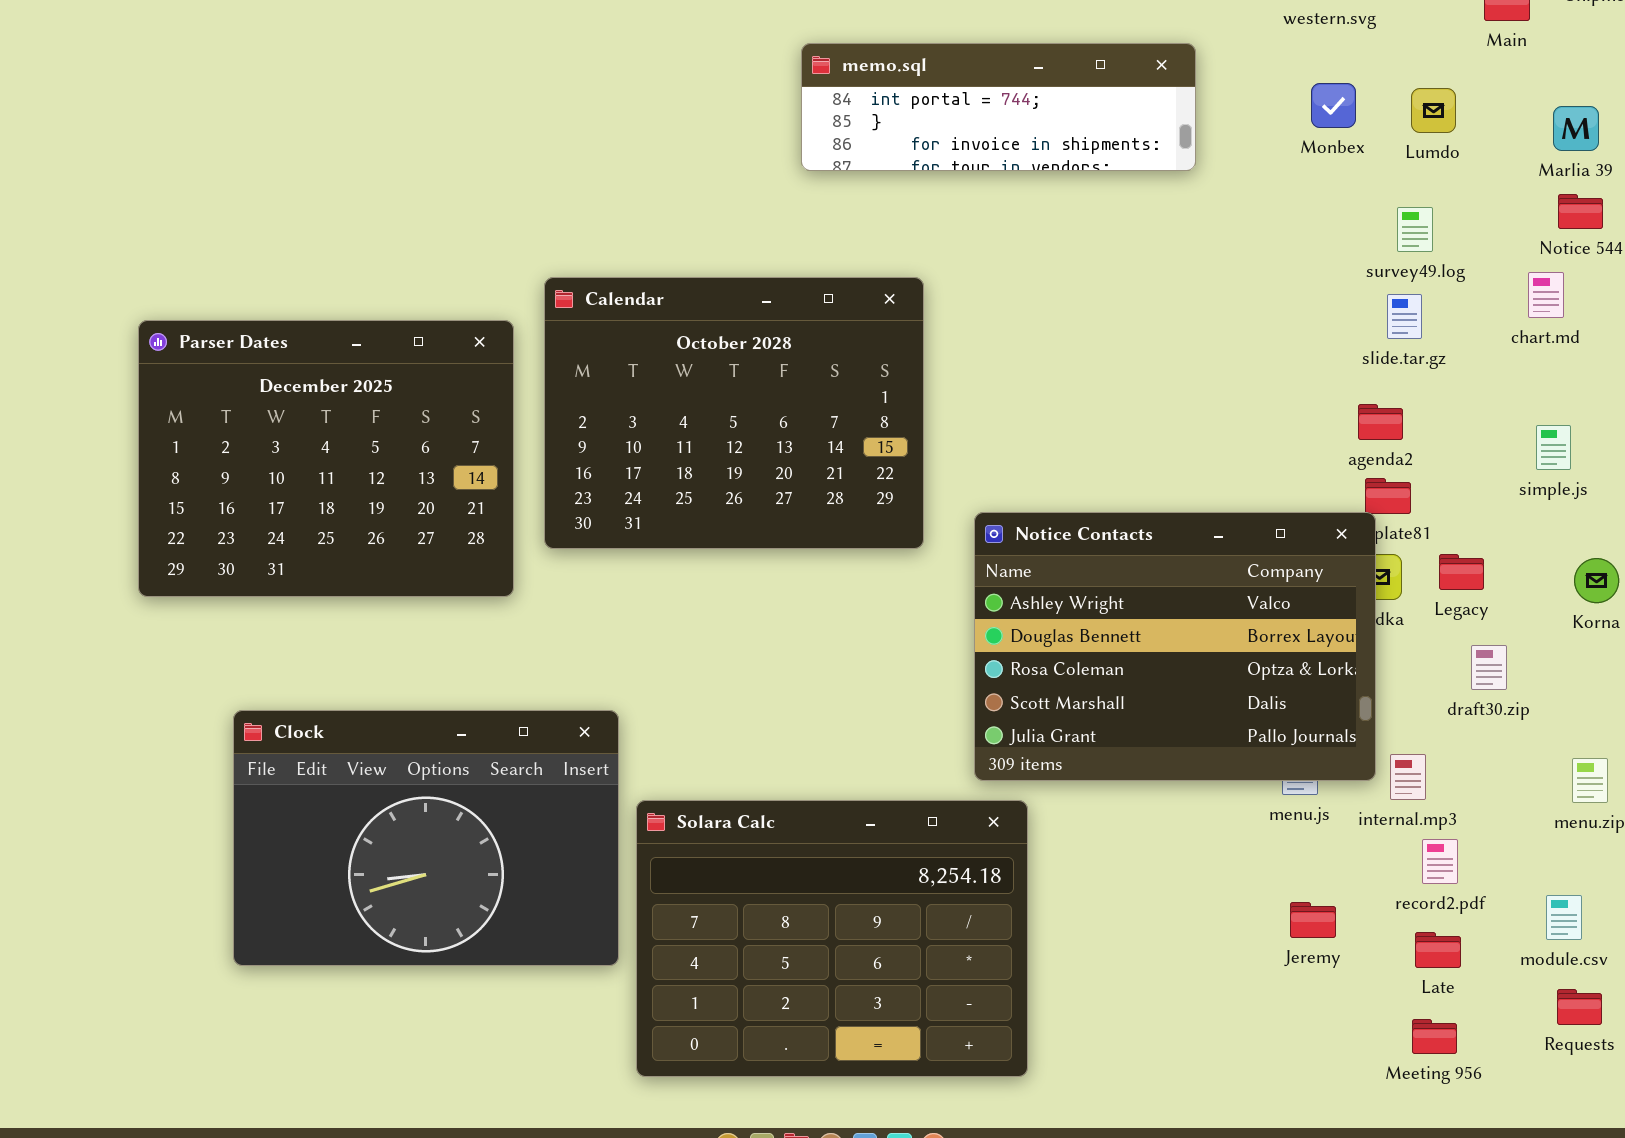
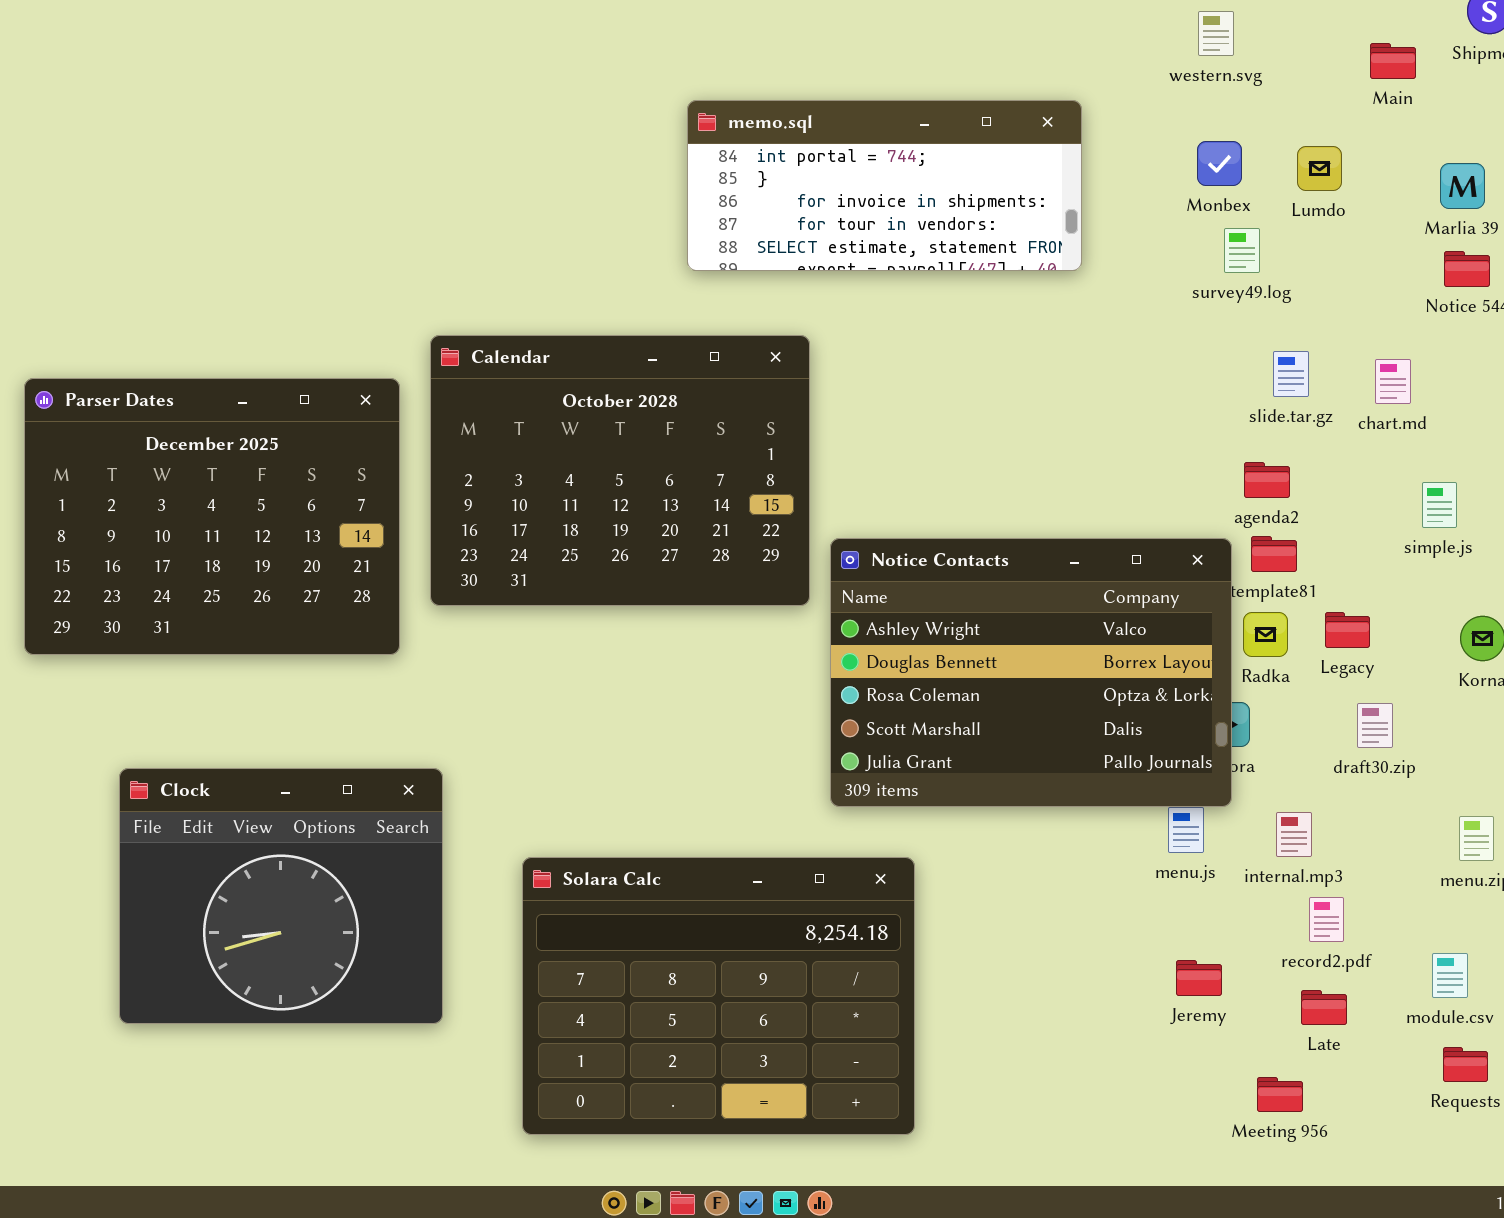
memo.sql: [801,43,1196,171] -> [687,100,1082,271], resized
survey49.log: [1397,207,1433,252] -> [1224,228,1260,273], moved
chart.md: [1528,272,1564,318] -> [1375,359,1411,404], moved
Notice Contacts: [974,512,1376,781] -> [830,538,1232,807], moved
Clock: [233,710,619,966] -> [119,768,443,1024], resized
Meeting 956: [1412,1019,1457,1054] -> [1257,1077,1303,1112], moved

